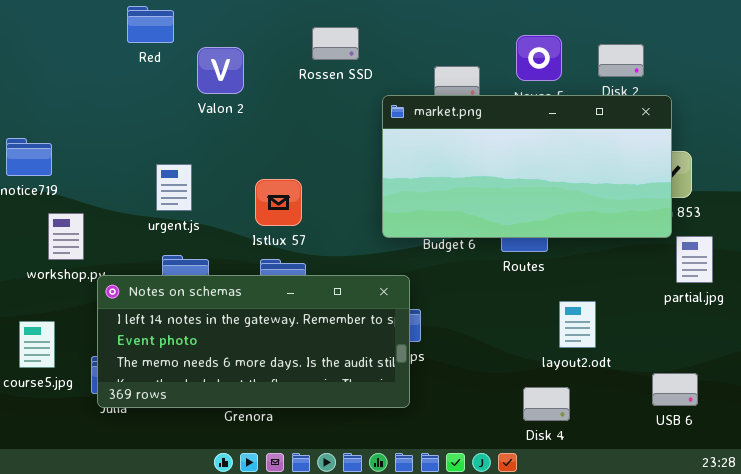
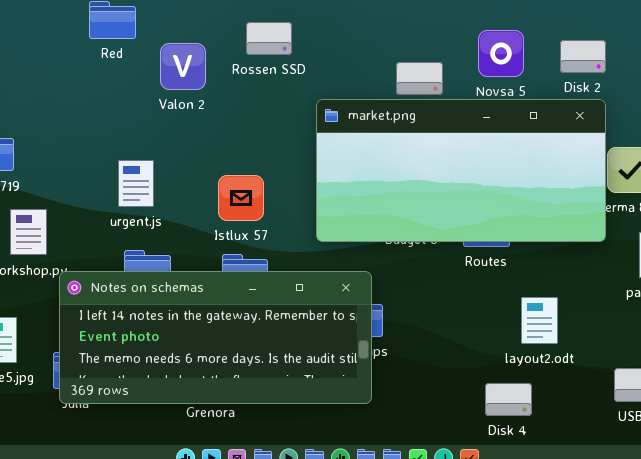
Rossen SSD: [312,27,359,60] -> [246,22,292,55], moved
market.png: [382,95,672,238] -> [316,99,606,242], moved

